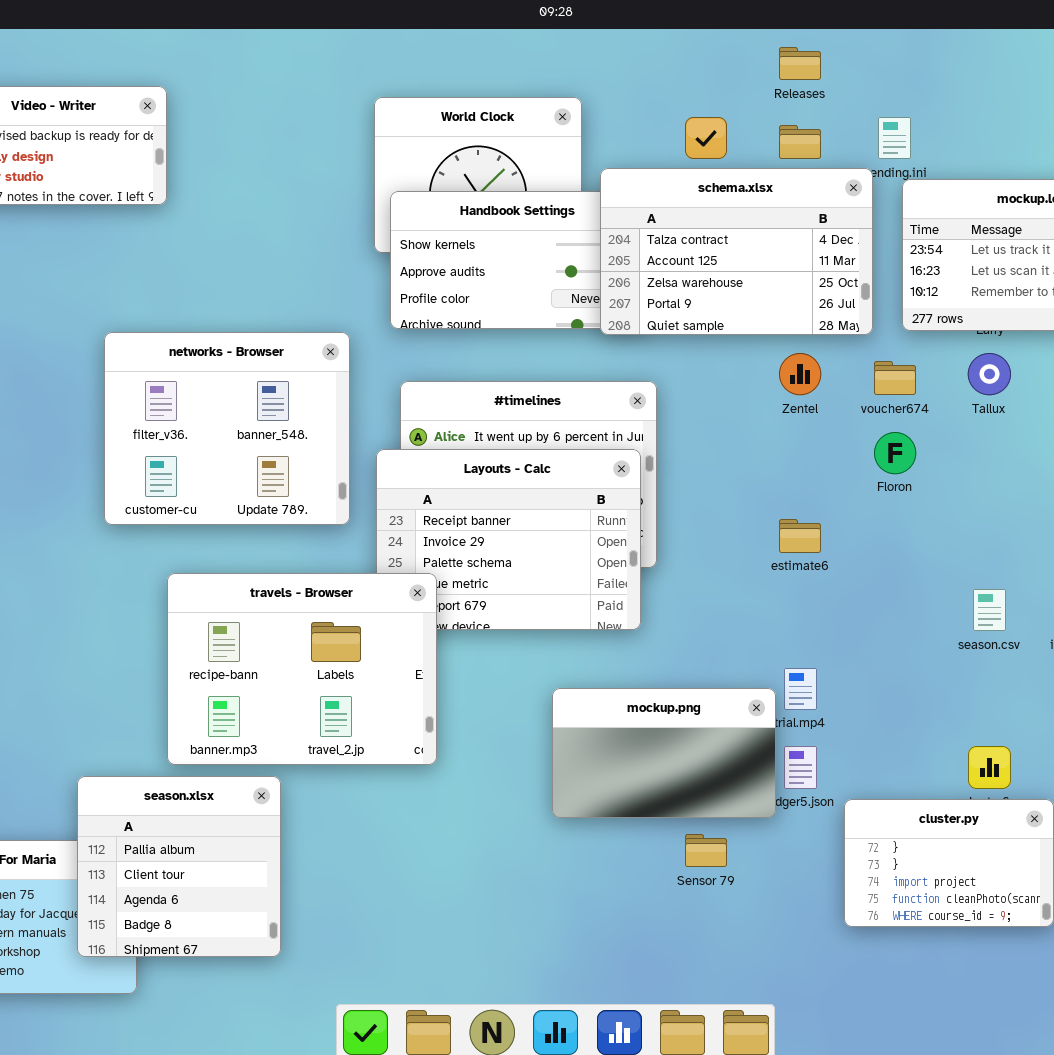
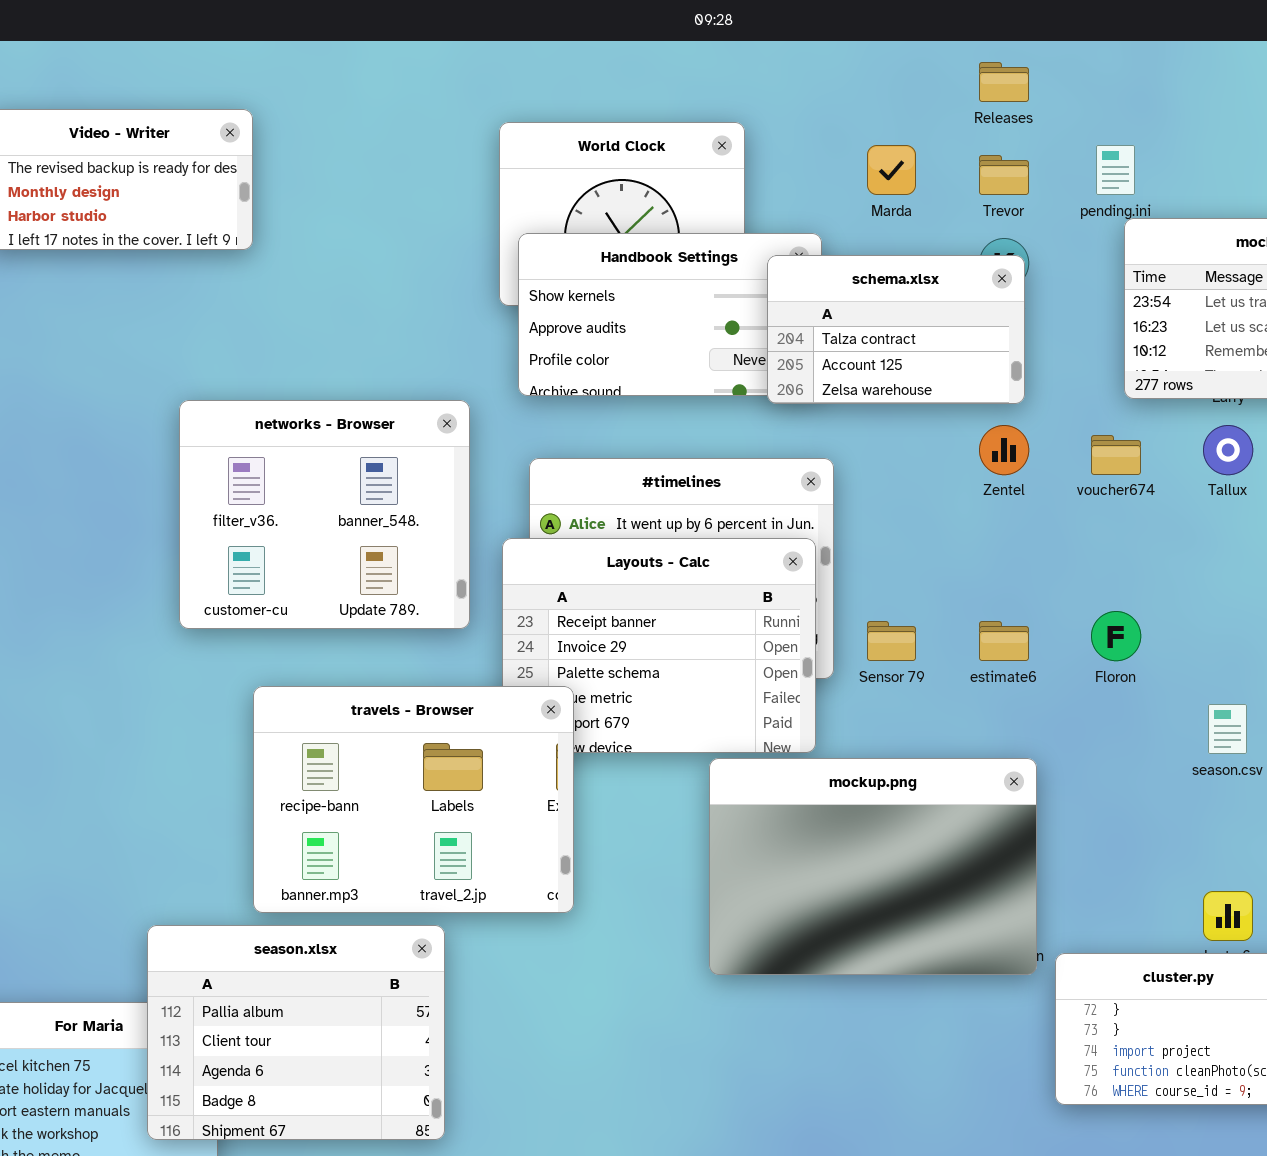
schema.xlsx: [600,168,873,335] -> [767,255,1025,404], resized
Floron: [874,432,916,474] -> [1091,611,1141,661], moved
mockup.png: [552,688,776,818] -> [709,758,1037,975], resized
season.xlsx: [77,776,281,957] -> [147,925,445,1140], resized
Sensor 79: [685,834,727,867] -> [867,621,916,661], moved

